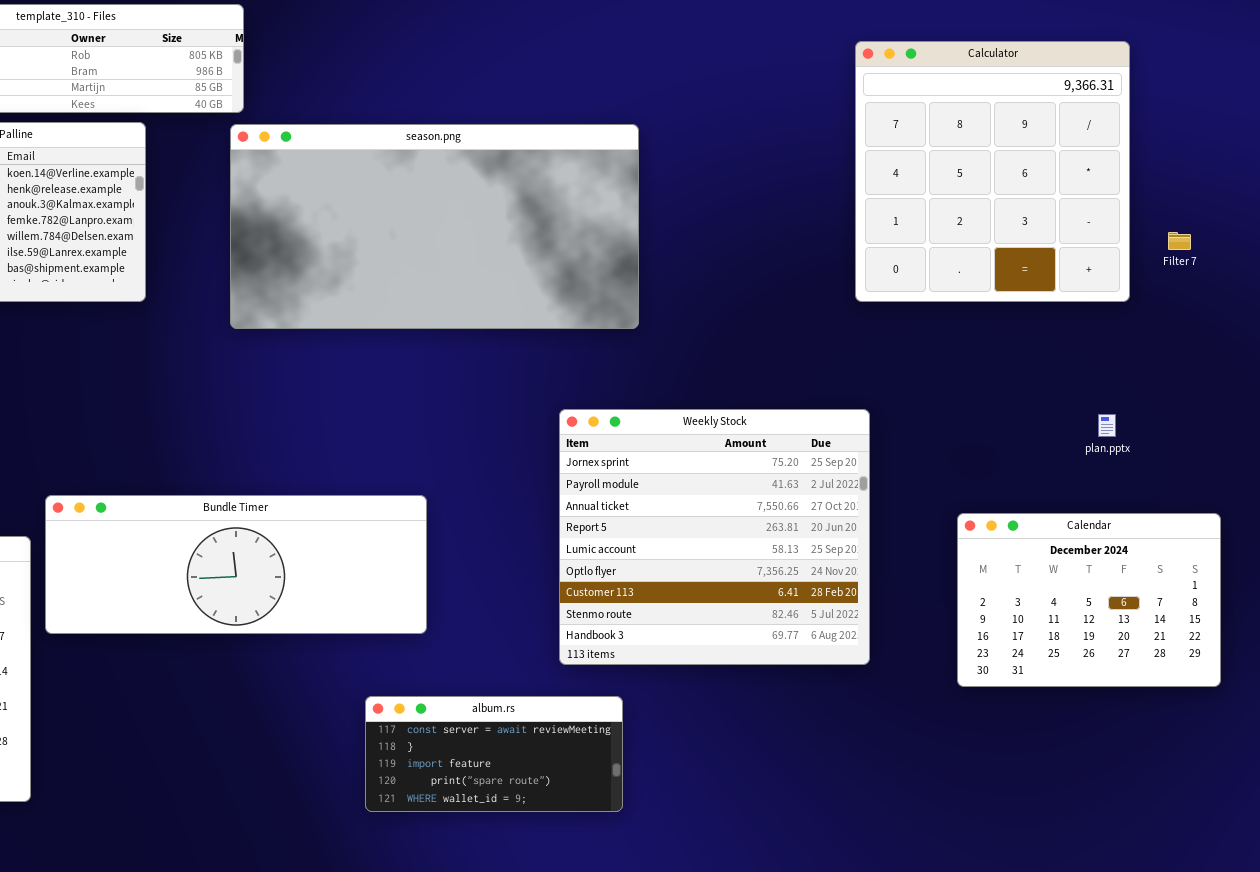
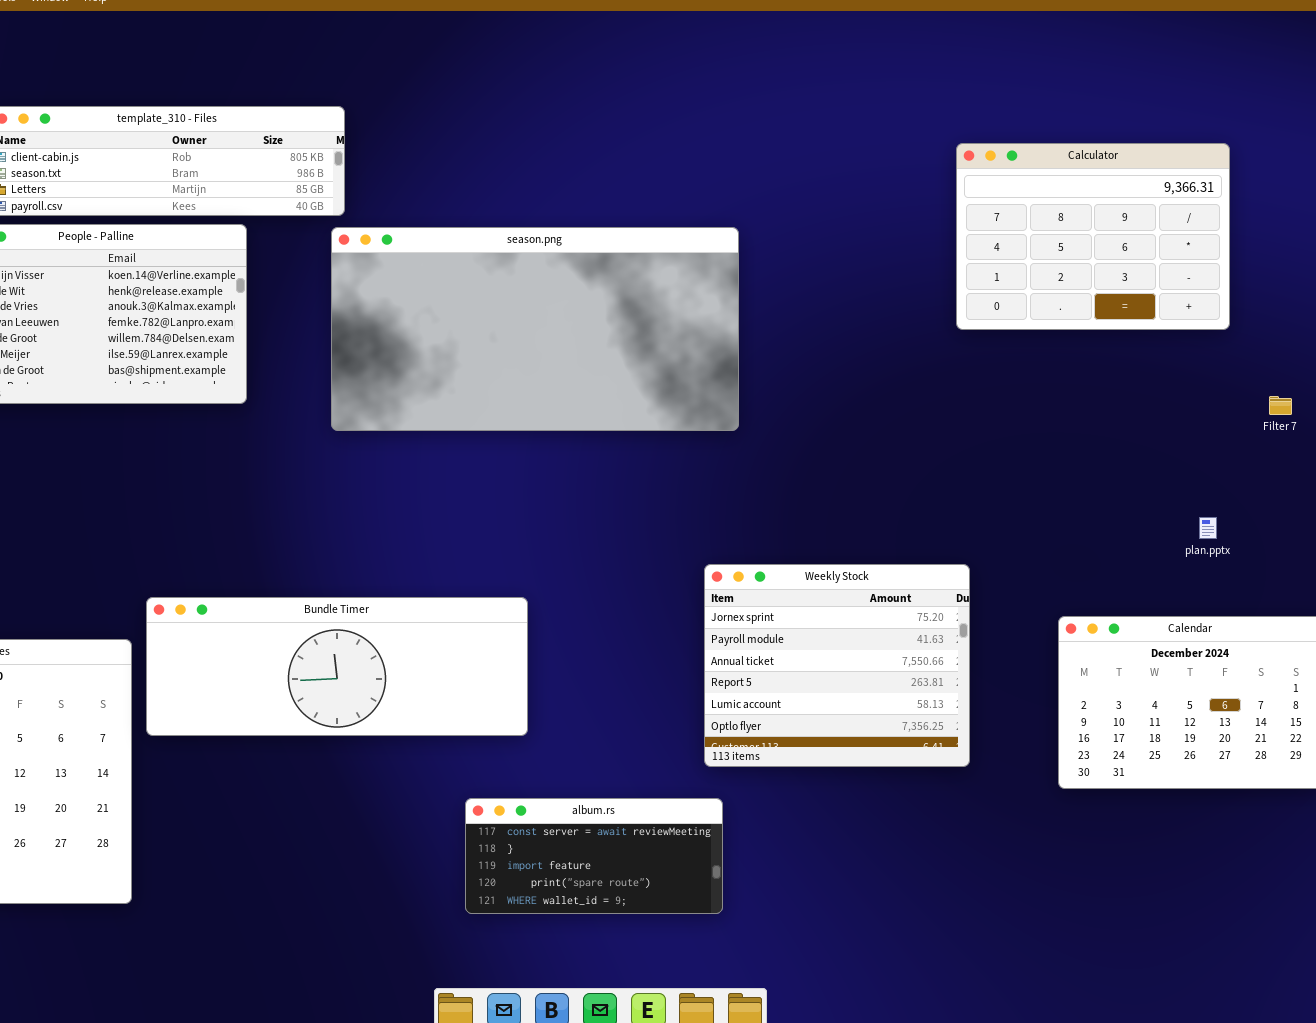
Calculator: [855,41,1130,302] -> [956,143,1230,330], resized
Filter 7: [1168,232,1191,250] -> [1269,396,1292,415], moved
Weekly Stock: [559,409,870,665] -> [704,564,970,767], resized

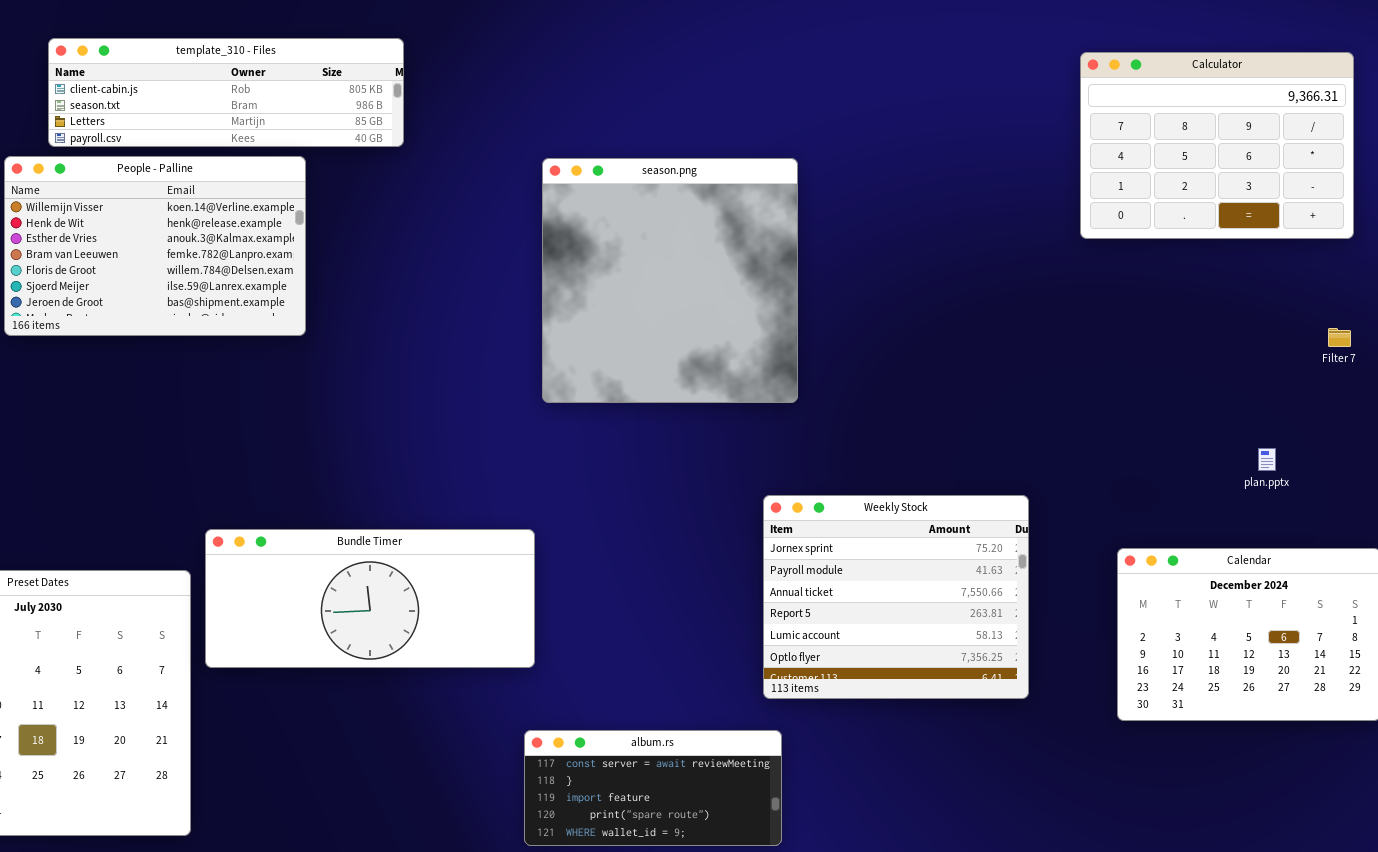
Calculator: [956,143,1230,330] -> [1080,52,1354,239], moved
season.png: [331,227,739,431] -> [542,158,798,403], resized
Bundle Timer: [146,597,528,736] -> [205,529,535,668], resized

